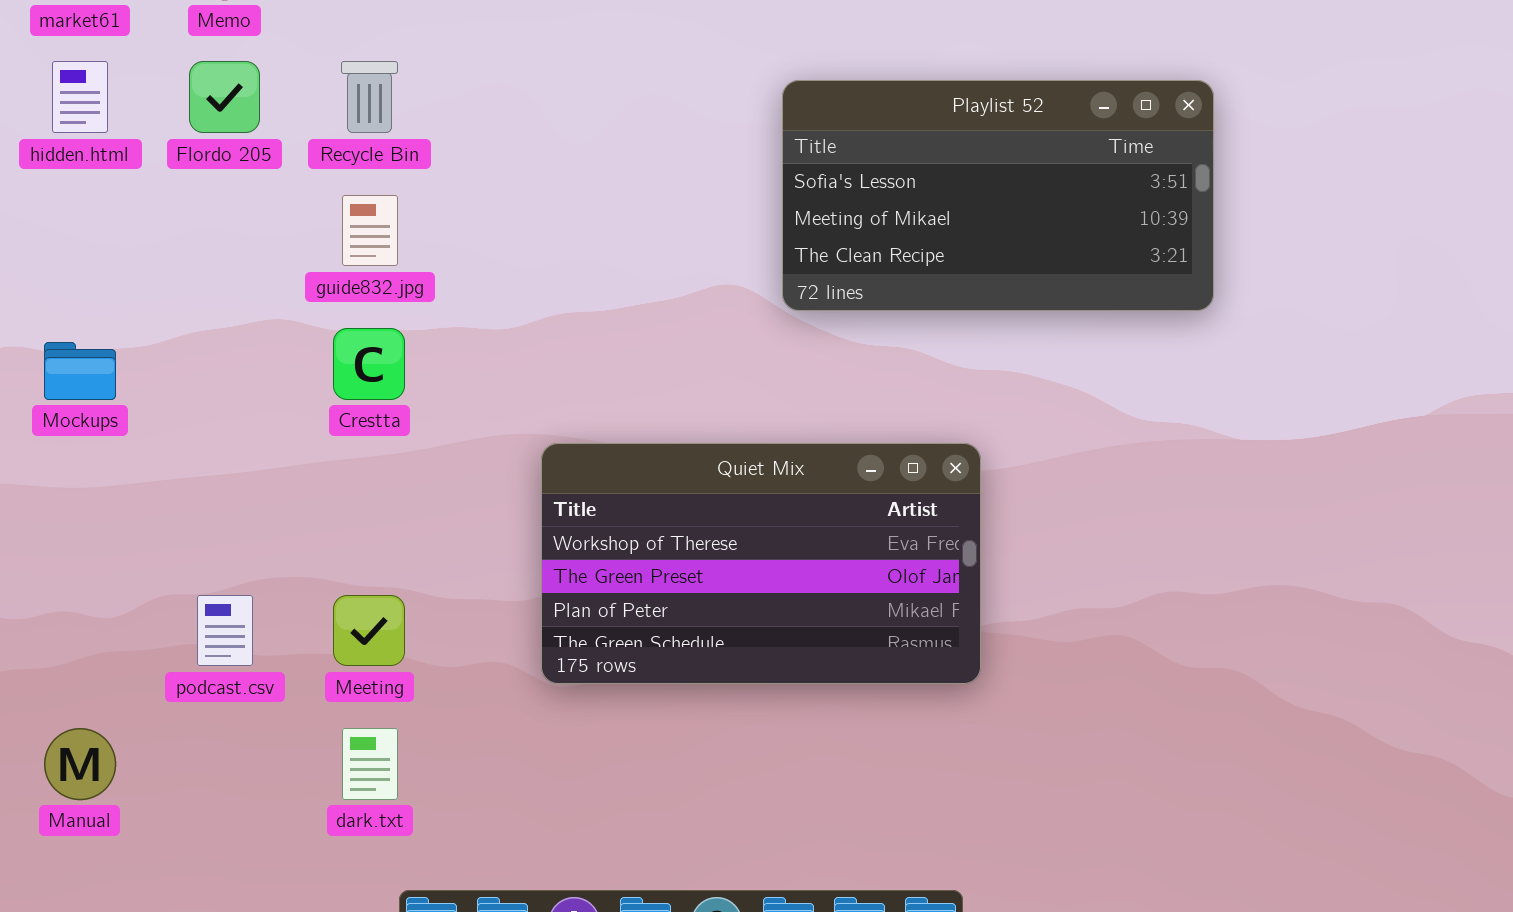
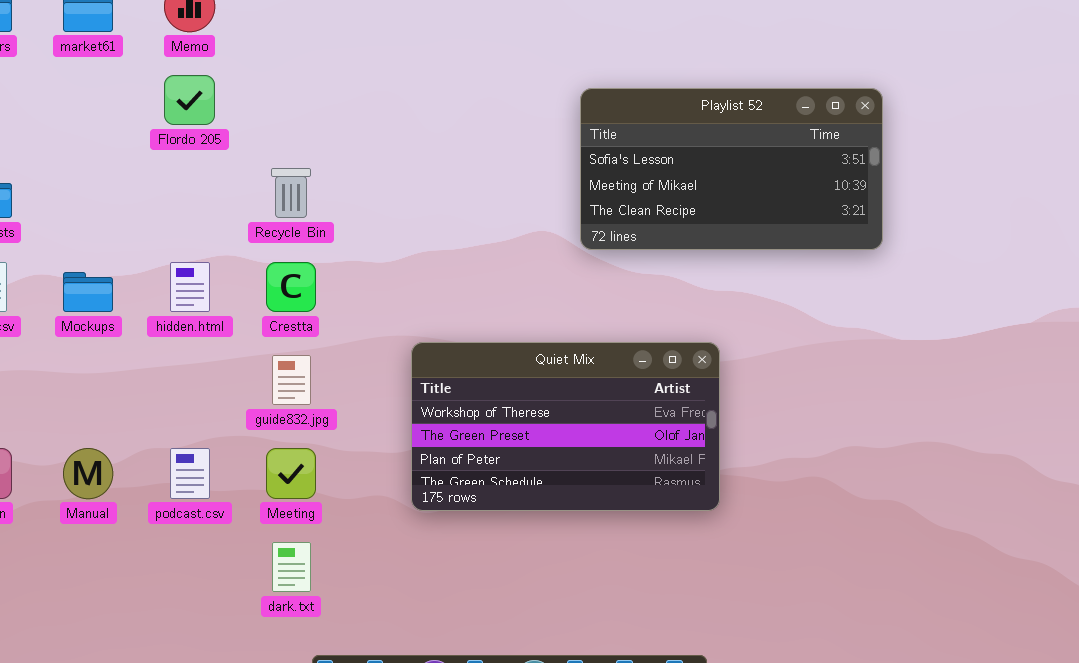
hidden.html: [52,61,108,133] -> [170,262,210,312], moved
Recycle Bin: [341,61,398,133] -> [271,168,311,218], moved
guide832.jpg: [342,195,398,266] -> [272,355,311,405], moved
Manual: [44,728,116,800] -> [63,448,113,499], moved

